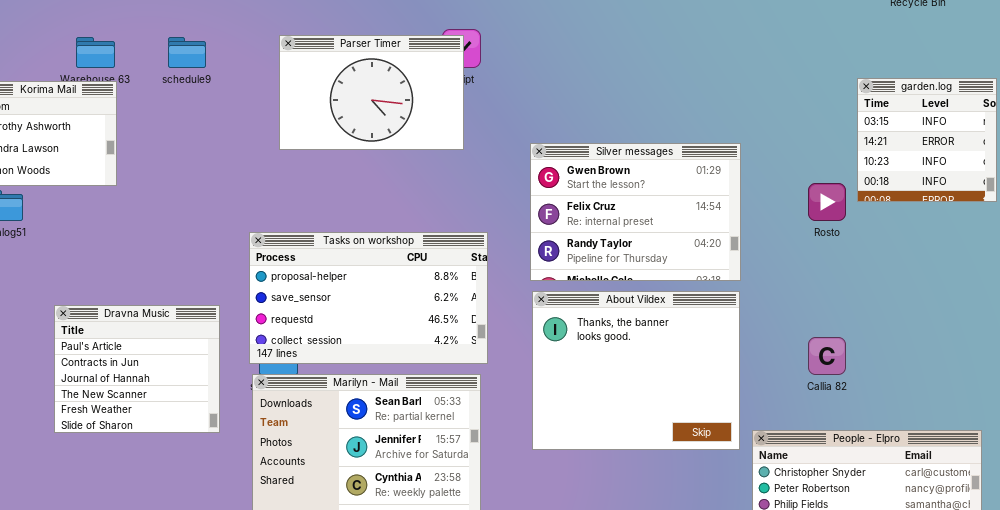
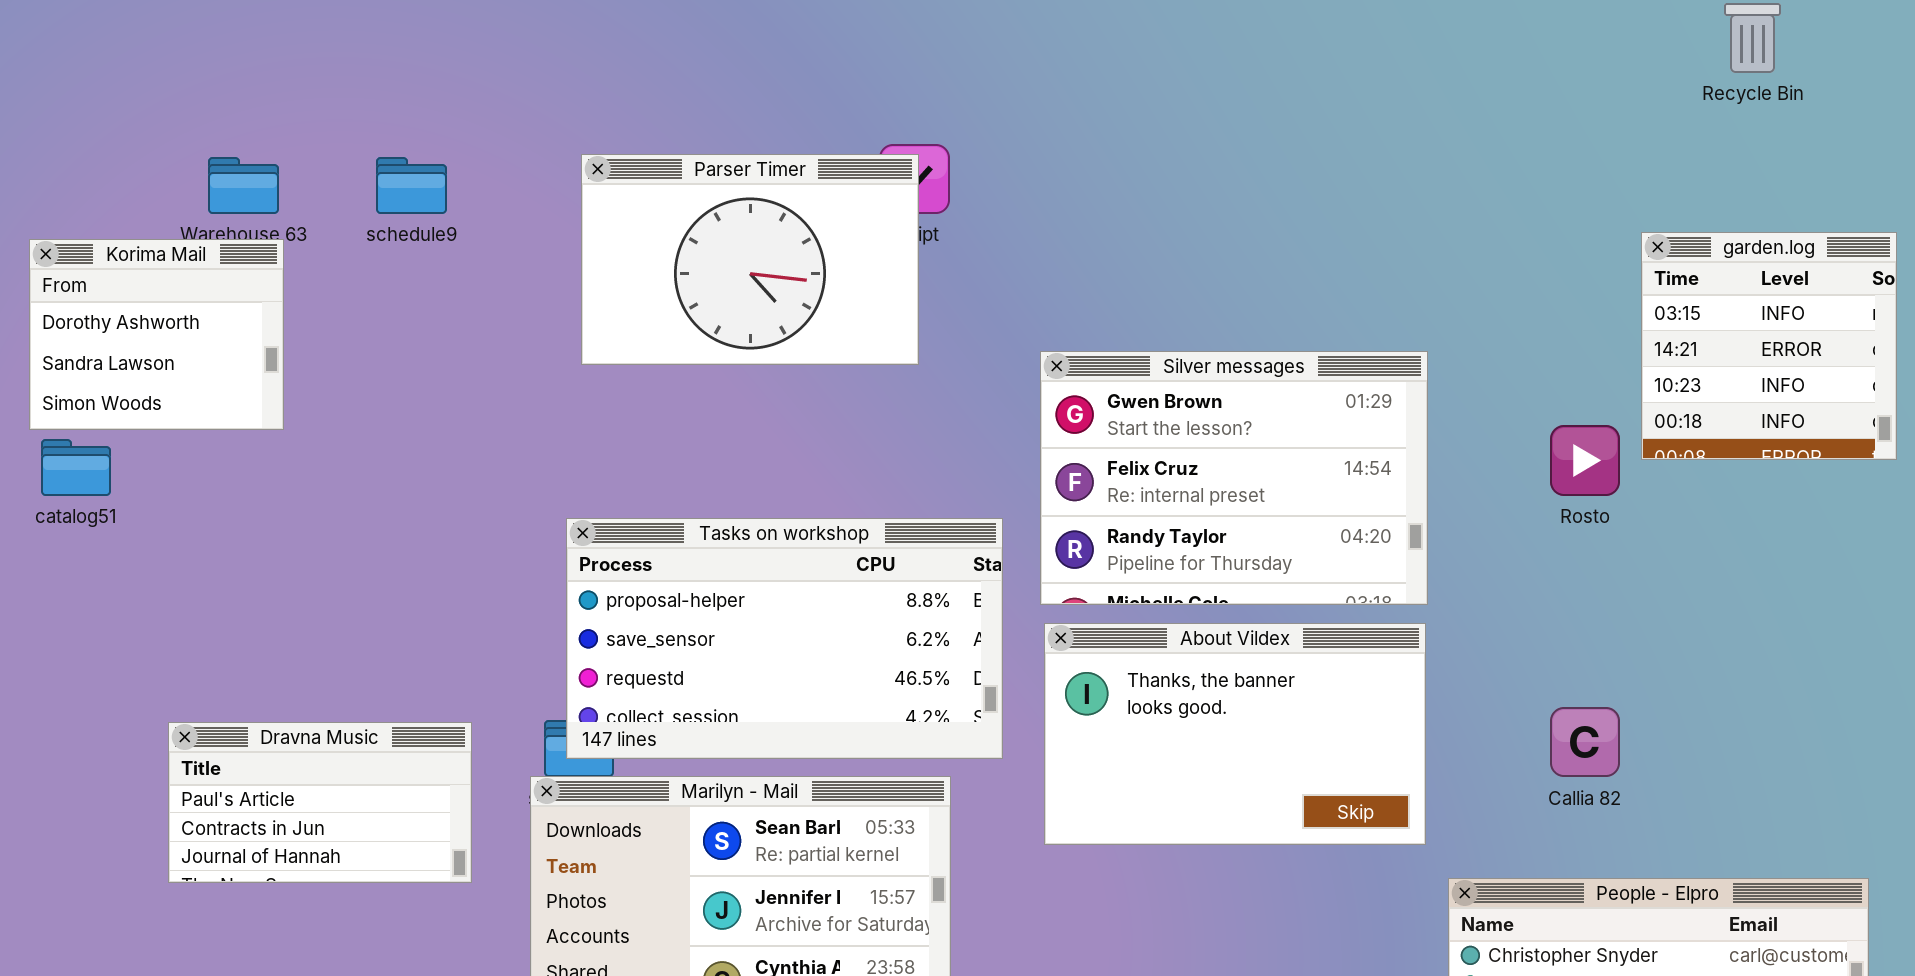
Tasks on workshop: [249,232,488,364] -> [566,518,1003,759], moved
About Vildex: [532,291,740,450] -> [1044,623,1426,845], resized
Dravna Music: [54,305,220,433] -> [168,722,472,883], resized

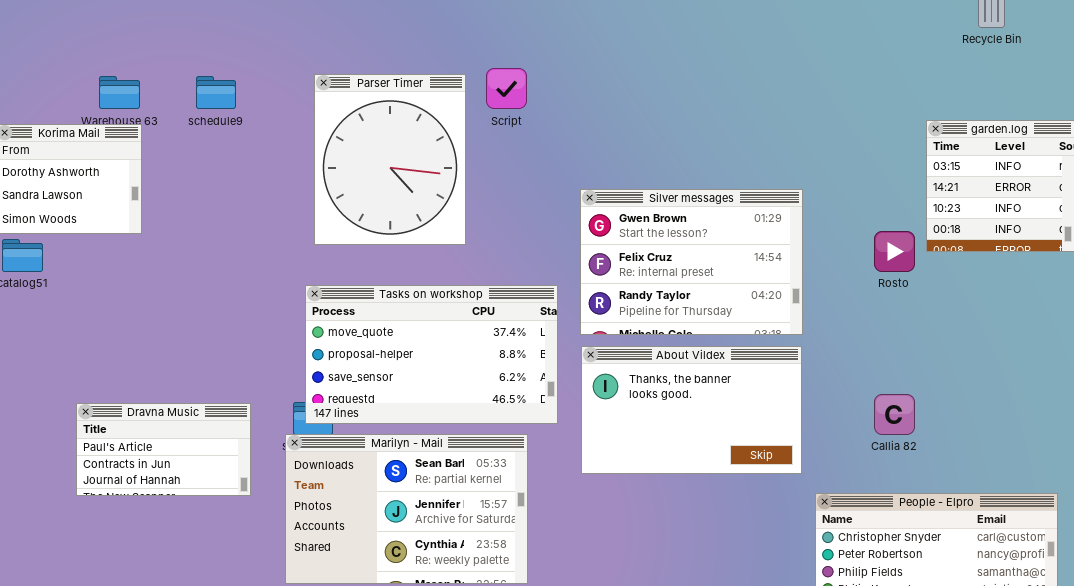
Parser Timer: [581,154,919,365] -> [314,74,466,245], resized
Tasks on workshop: [566,518,1003,759] -> [305,285,558,424], scrolled up 1 row

